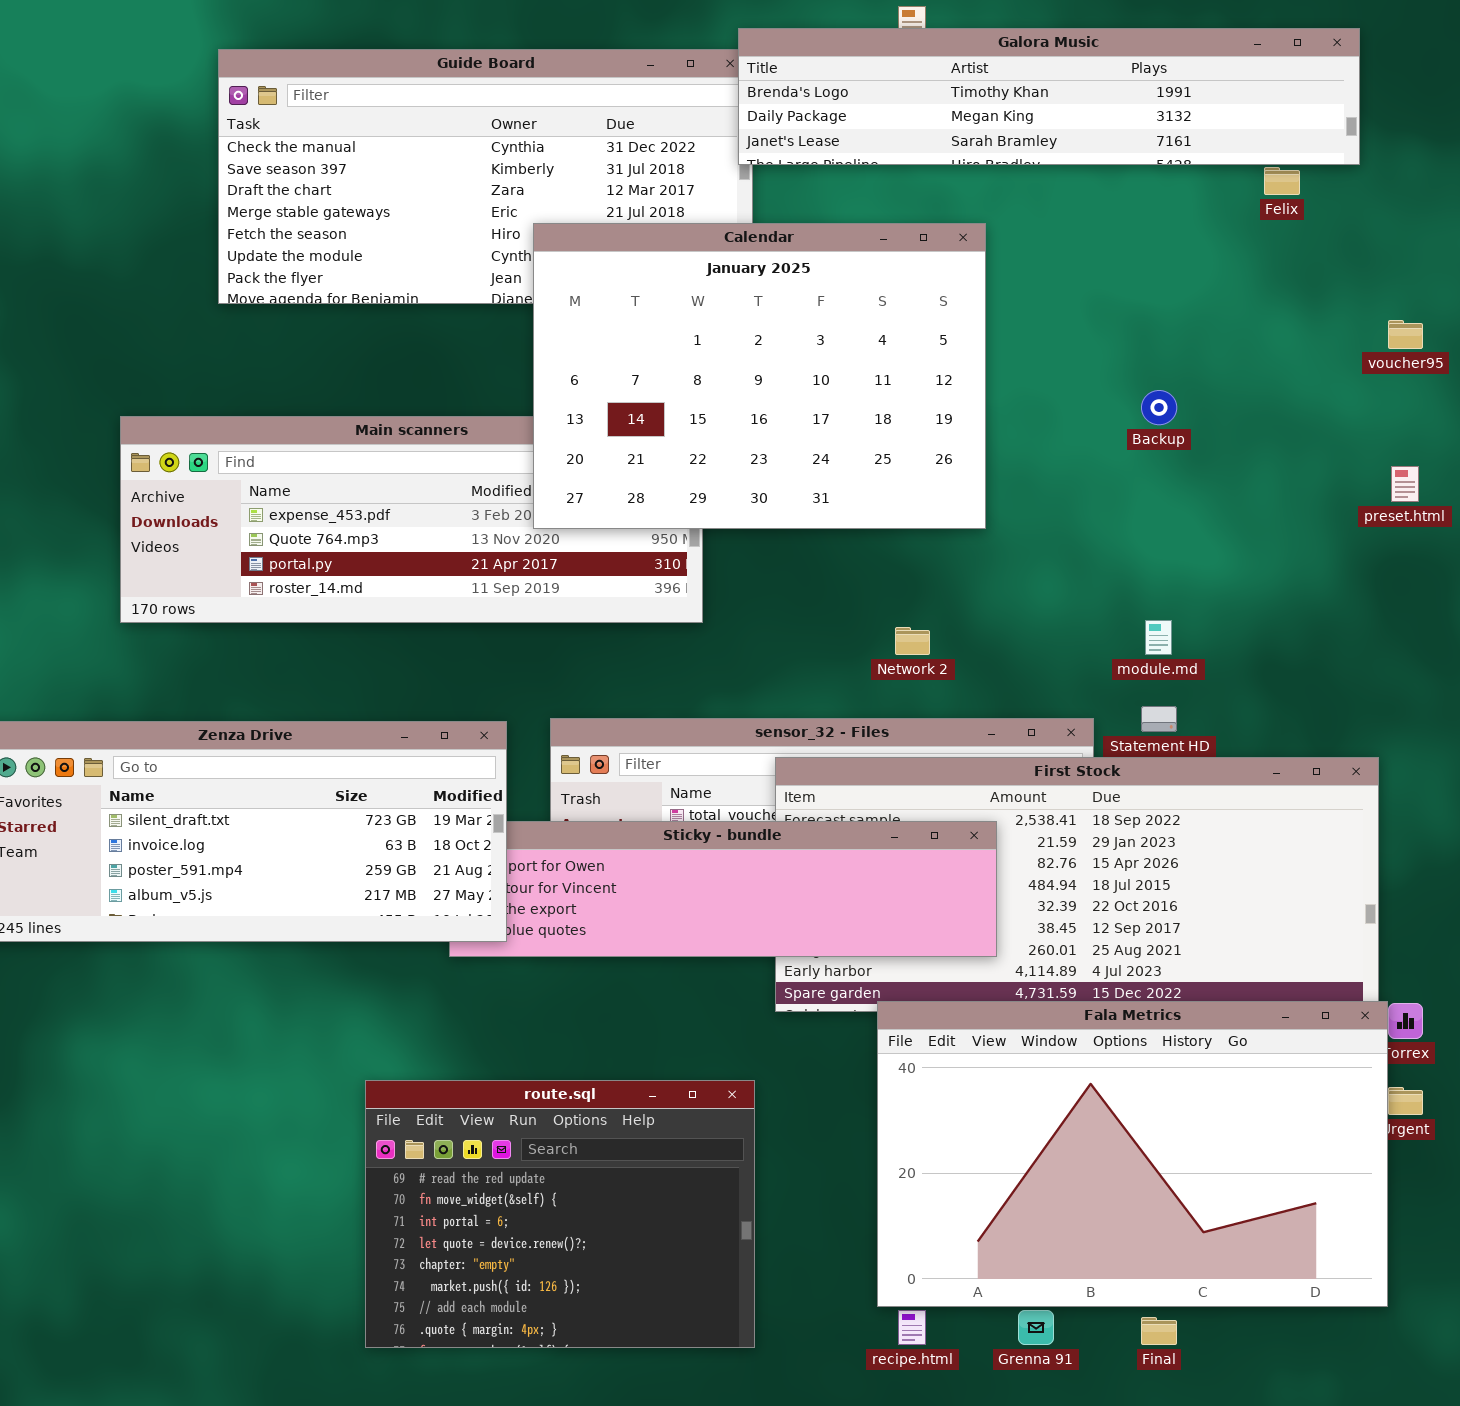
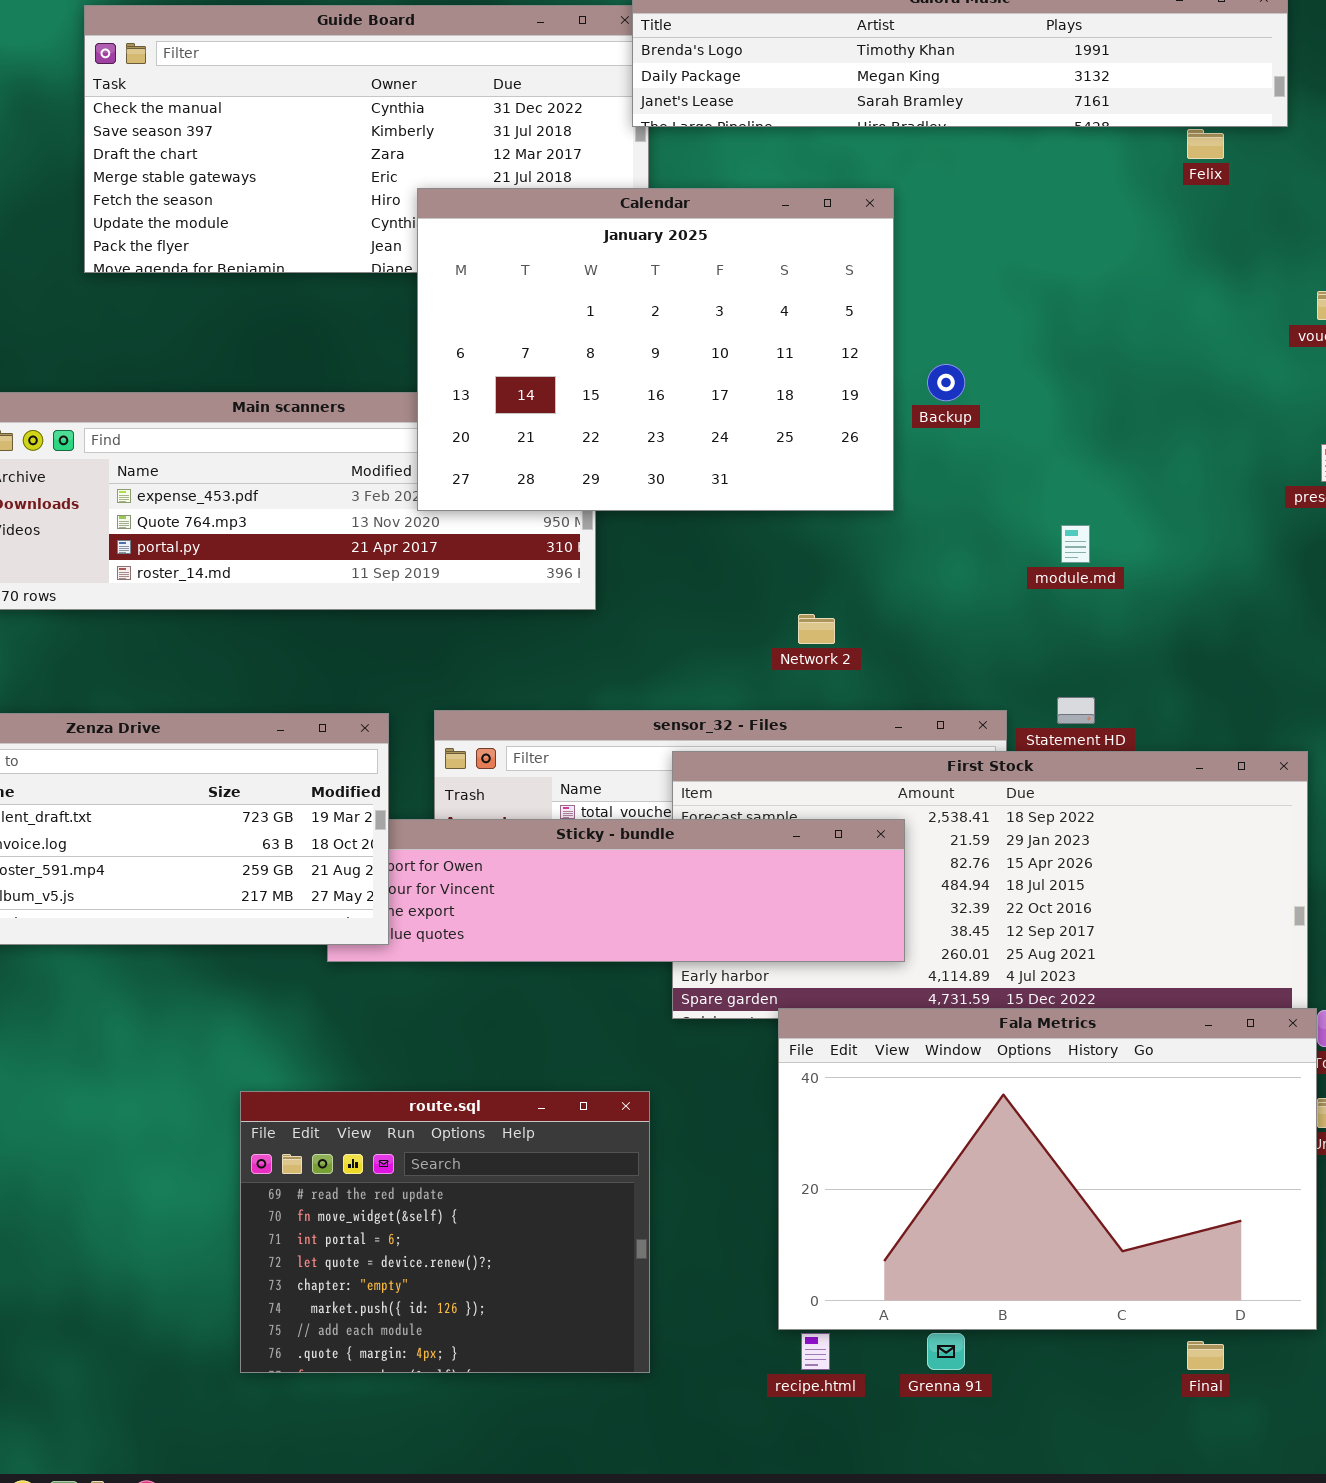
Backup: [1141,390,1177,425] -> [927,364,965,401], moved
module.md: [1145,620,1172,655] -> [1061,525,1090,563], moved
Final: [1141,1317,1177,1345] -> [1187,1341,1224,1370], moved

